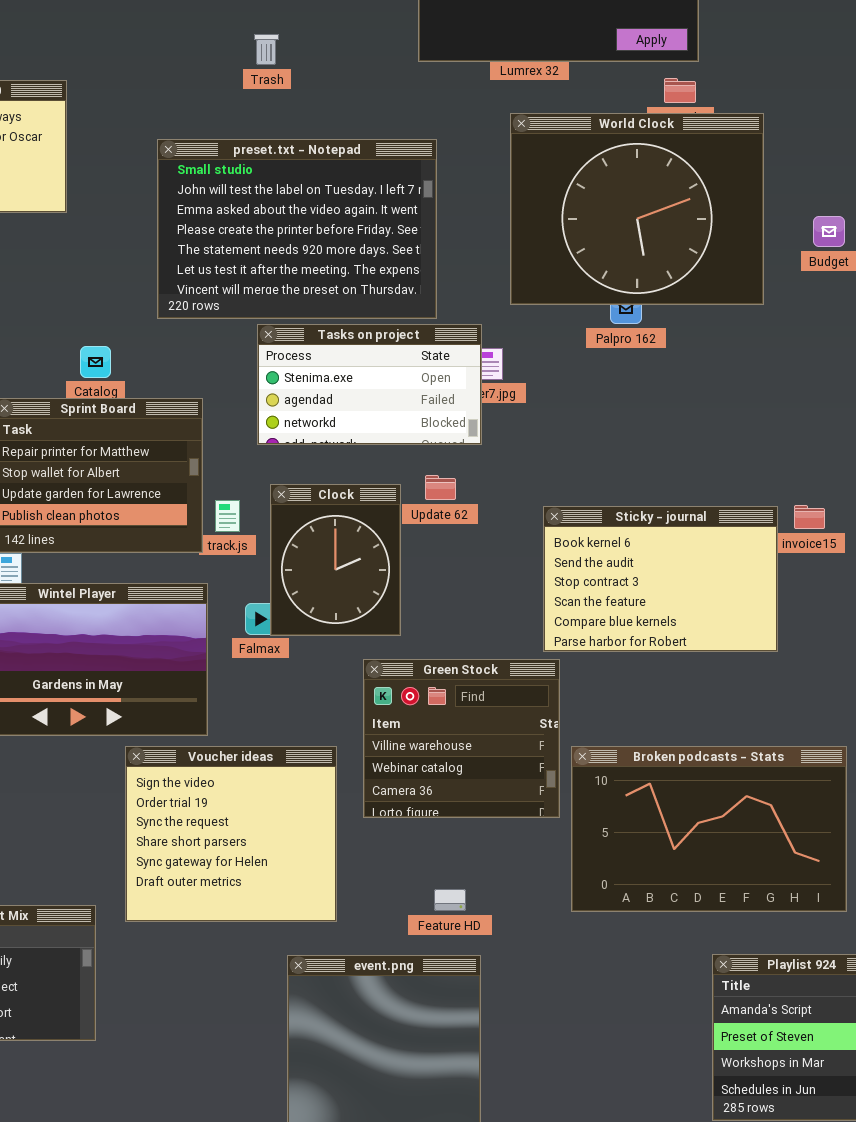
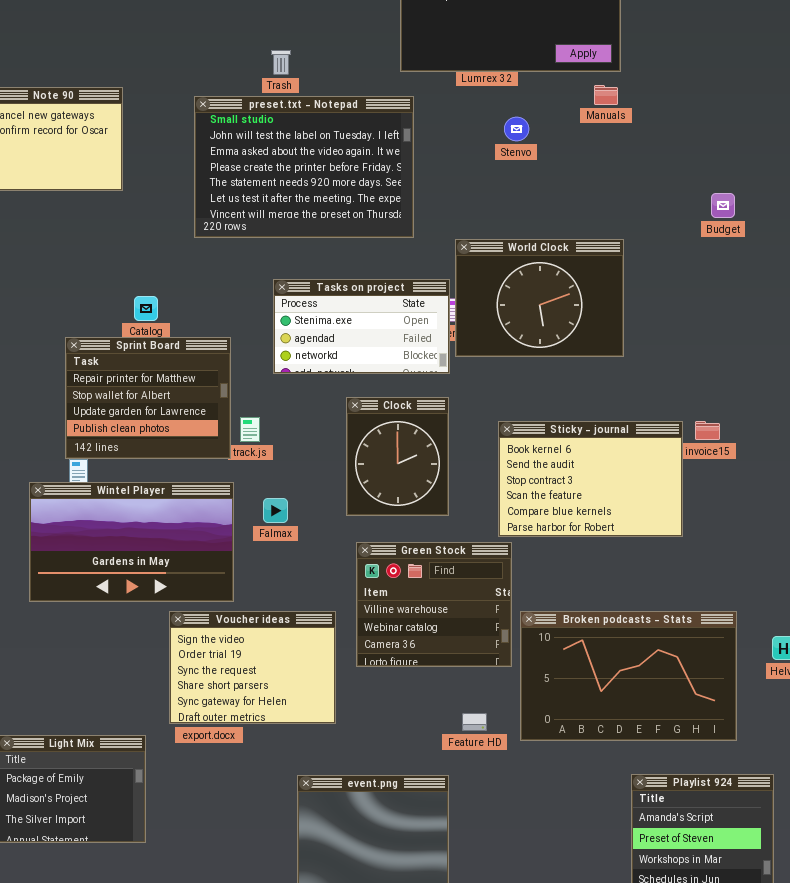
World Clock: [510,113,764,305] -> [455,239,624,357], moved, resized
preset.txt - Notepad: [157,139,437,319] -> [194,96,414,238], moved
Clock: [270,484,401,636] -> [346,397,449,516], moved
Voucher ideas: [125,746,337,922] -> [169,611,336,724], resized
Feature HD: [434,889,466,911] -> [462,713,487,731], moved

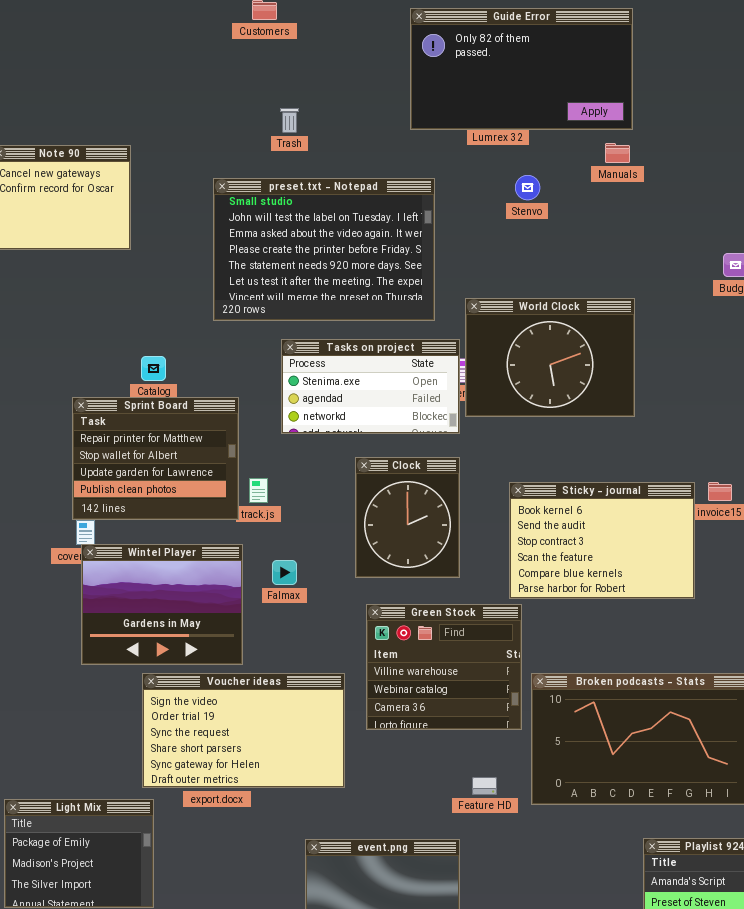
preset.txt - Notepad: [194,96,414,238] -> [213,178,435,321], moved
Wintel Player: [29,482,234,602] -> [81,544,243,665], resized
Voucher ideas: [169,611,336,724] -> [142,673,345,788], resized

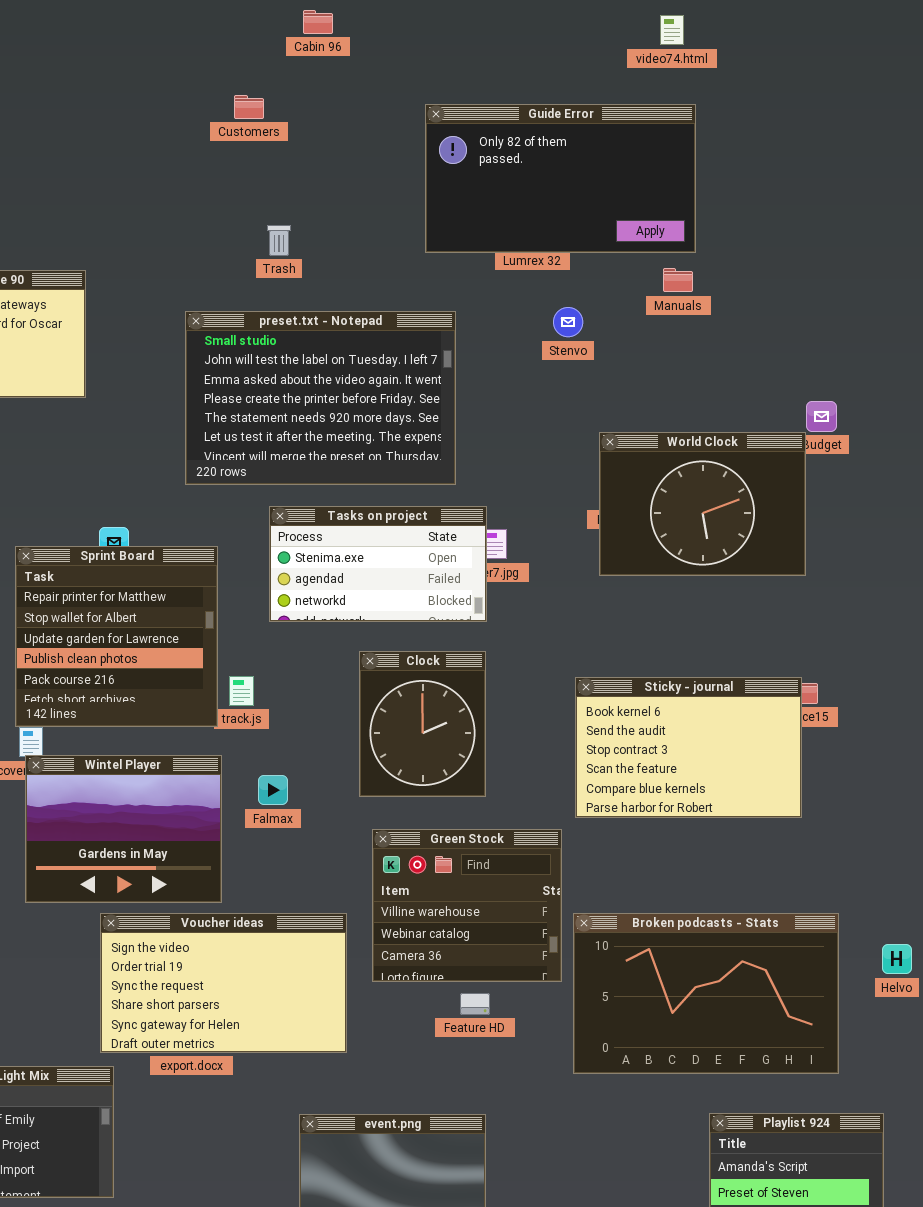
World Clock: [465,298,635,417] -> [599,432,806,576], moved
Sprint Board: [72,397,239,520] -> [15,546,218,727], resized
Sticky - journal: [509,482,695,599] -> [575,677,802,818], moved
Feature HD: [472,777,497,795] -> [460,993,490,1015], moved

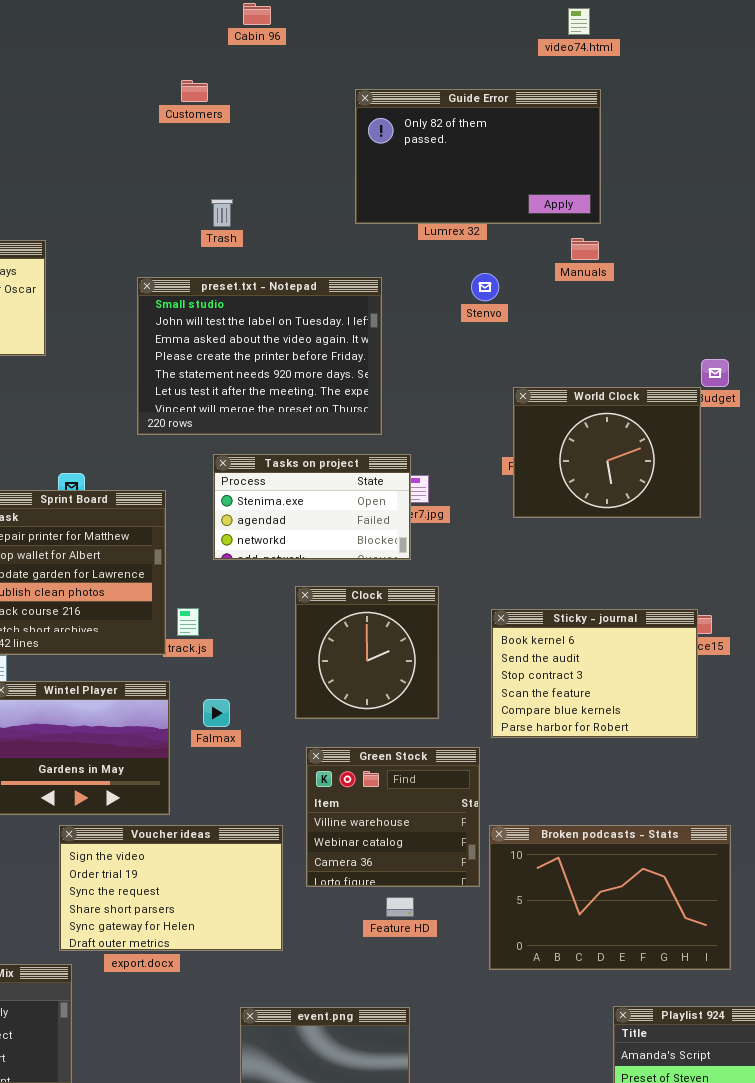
Clock: [359,651,486,797] -> [295,586,439,719], resized

